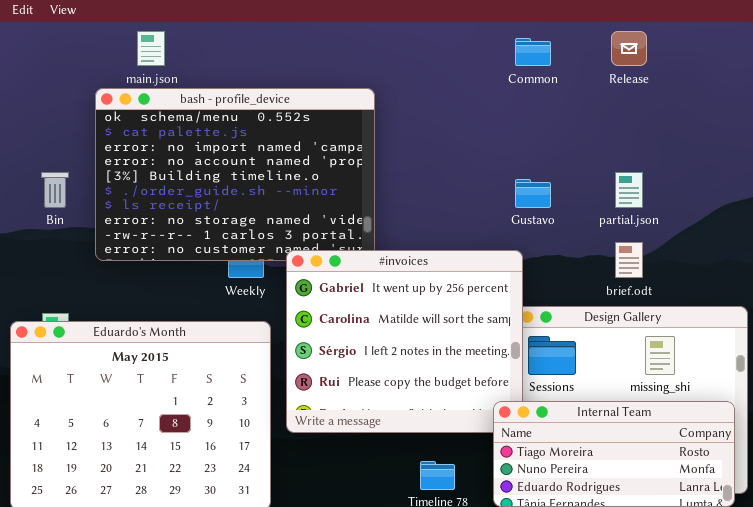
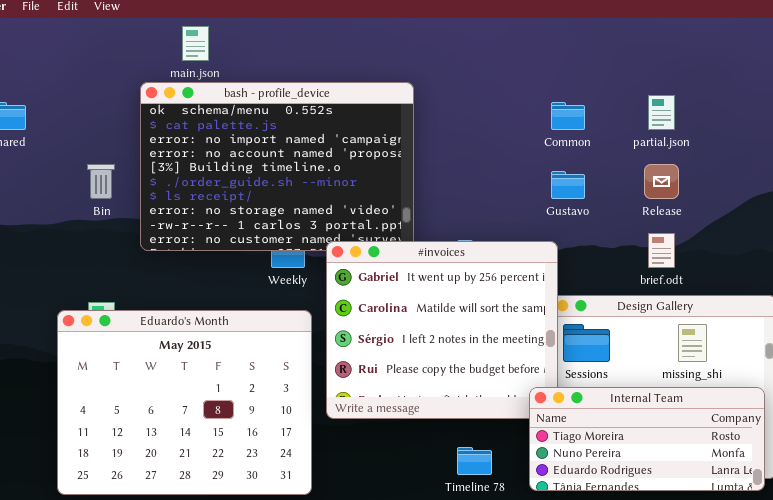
Release: [611,31,647,66] -> [644,164,679,199], moved
Common: [515,38,551,66] -> [551,102,585,130], moved
partial.json: [615,172,643,208] -> [648,95,675,130], moved

